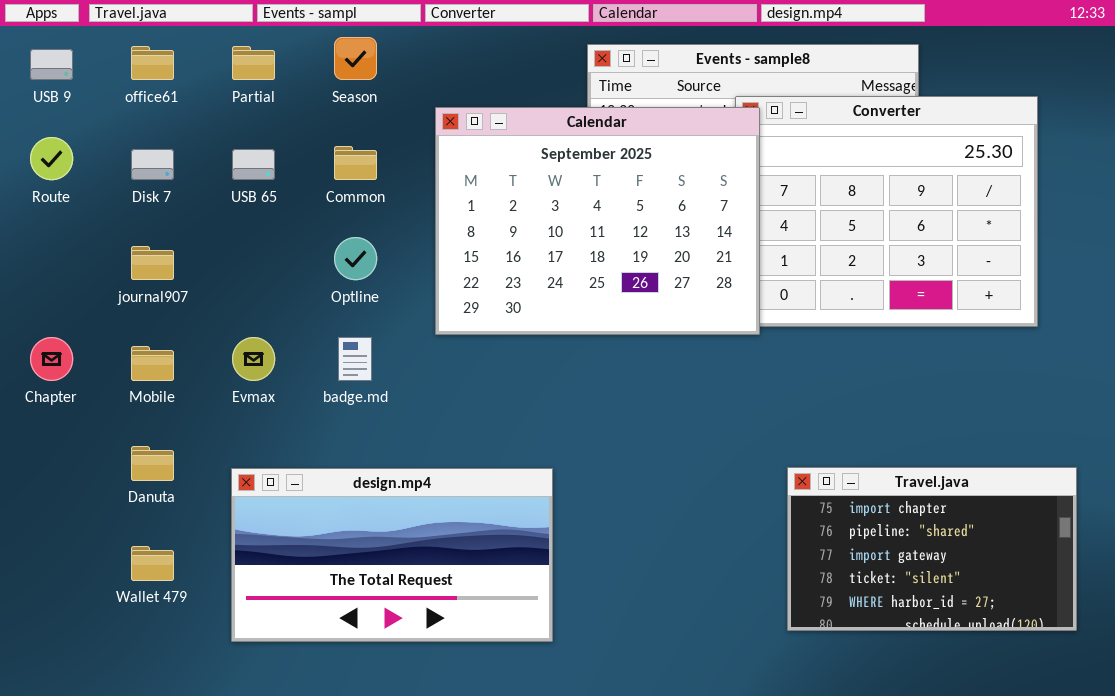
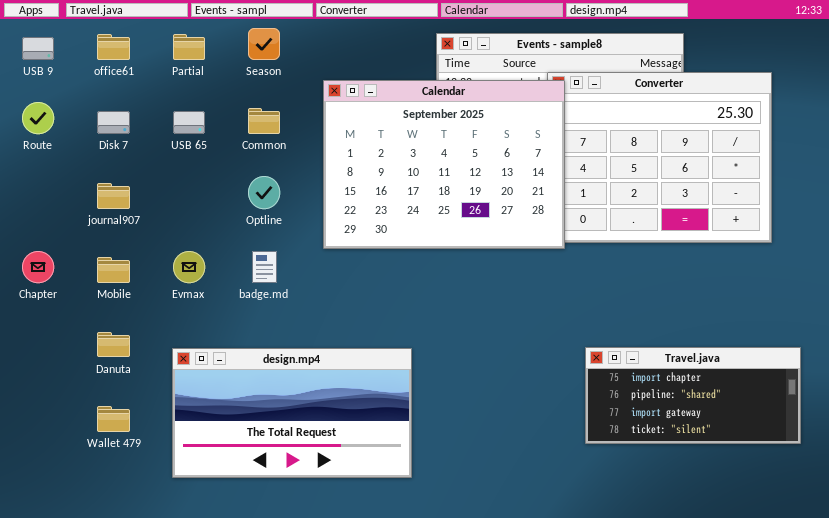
Travel.java: [787,467,1077,631] -> [585,347,801,444], resized

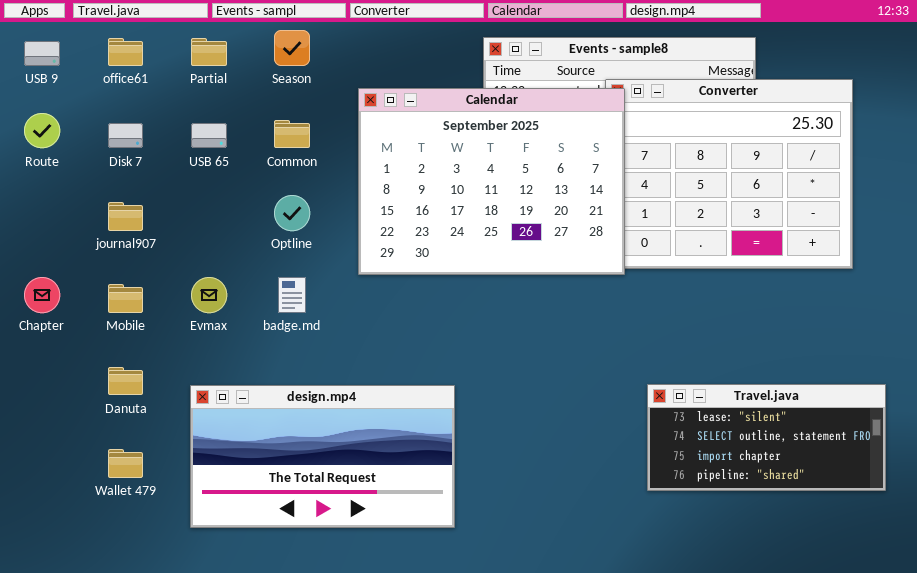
Travel.java: [585,347,801,444] -> [647,384,886,491], scrolled up 2 rows

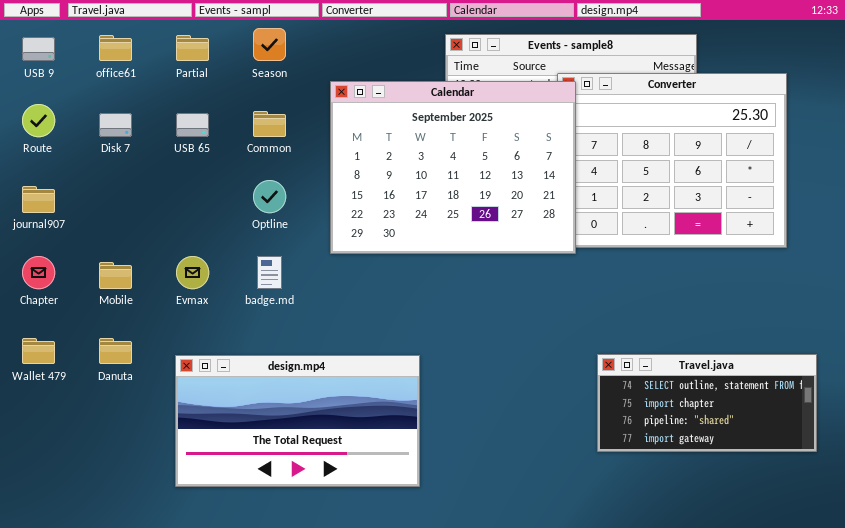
journal907: [108,202,143,231] -> [22,186,55,213], moved
Travel.java: [647,384,886,491] -> [597,354,817,452], scrolled down 1 row
Wallet 479: [108,449,143,478] -> [22,338,55,364], moved

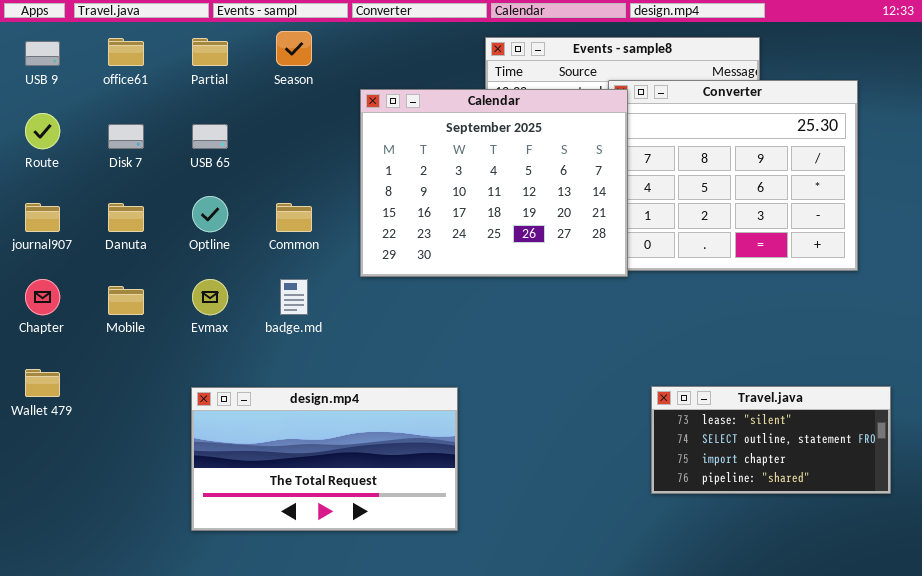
Common: [253,111,286,137] -> [276,203,312,232], moved
Optline: [253,180,286,213] -> [192,196,228,232], moved
Danuta: [99,338,132,364] -> [108,203,144,232], moved
Travel.java: [597,354,817,452] -> [651,386,891,494], scrolled up 1 row

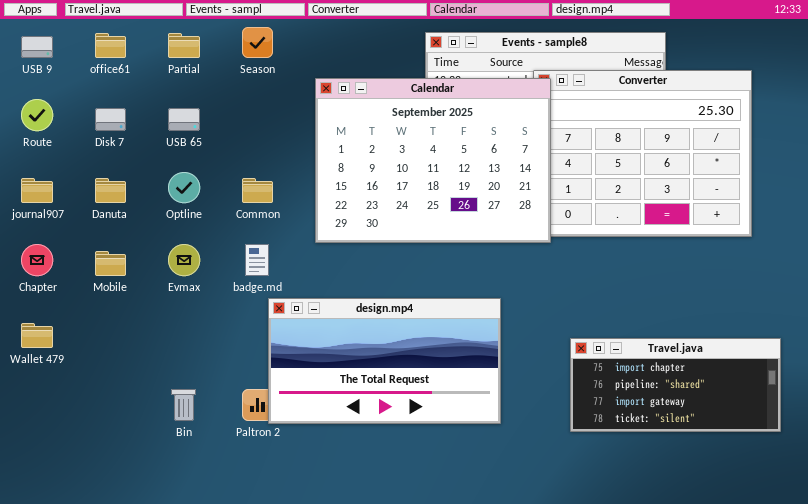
Travel.java: [651,386,891,494] -> [570,338,781,432], scrolled down 2 rows
design.mp4: [191,387,458,531] -> [268,298,501,424], moved

